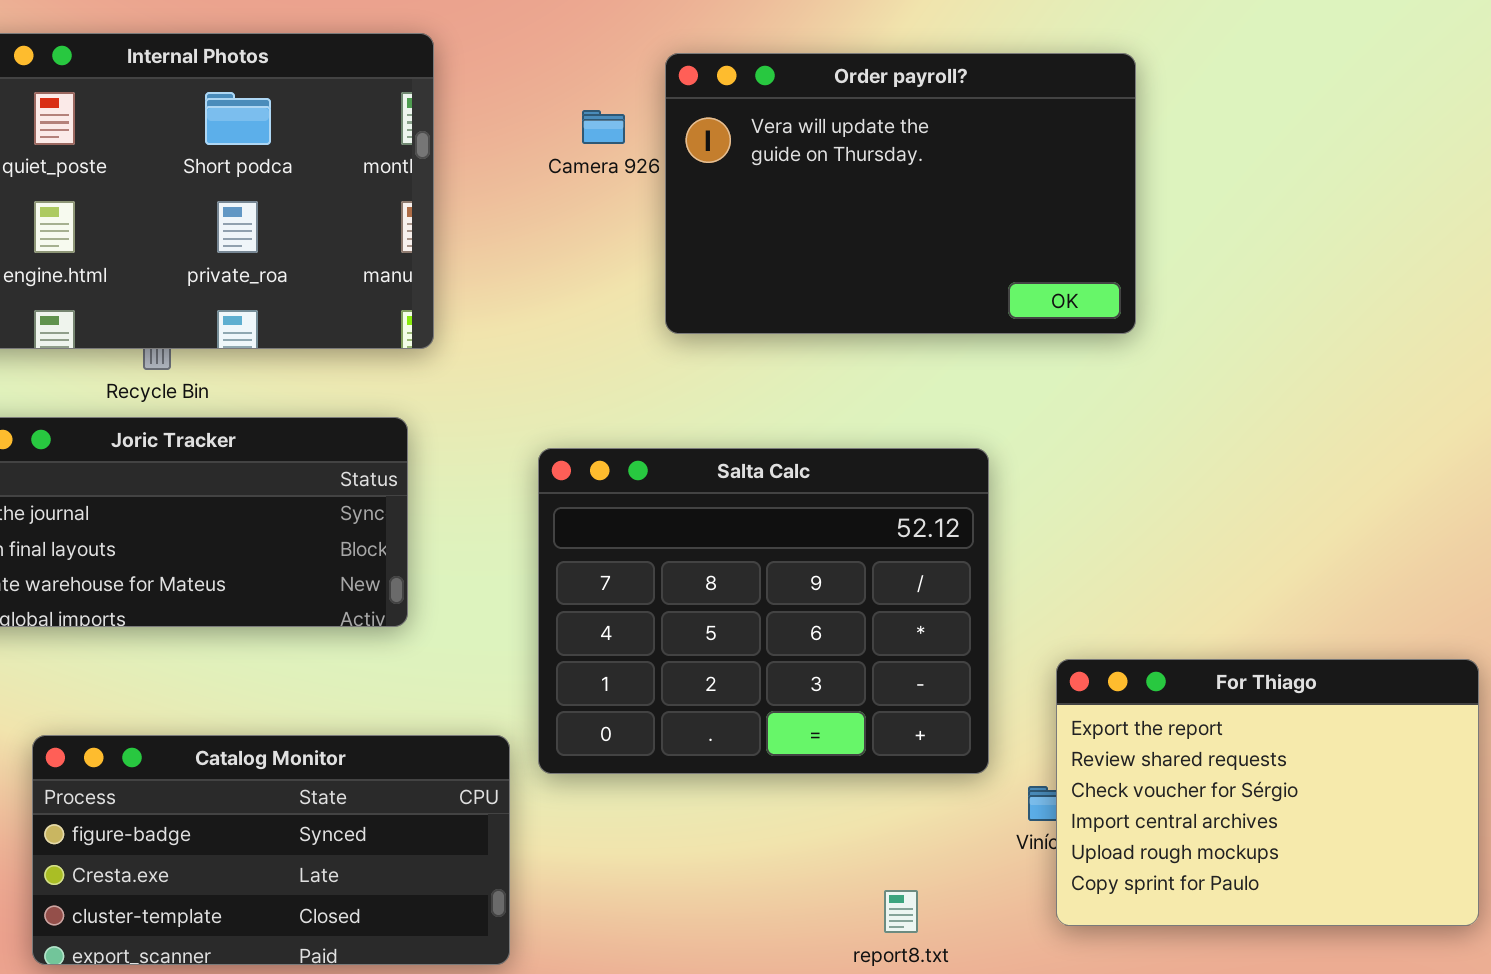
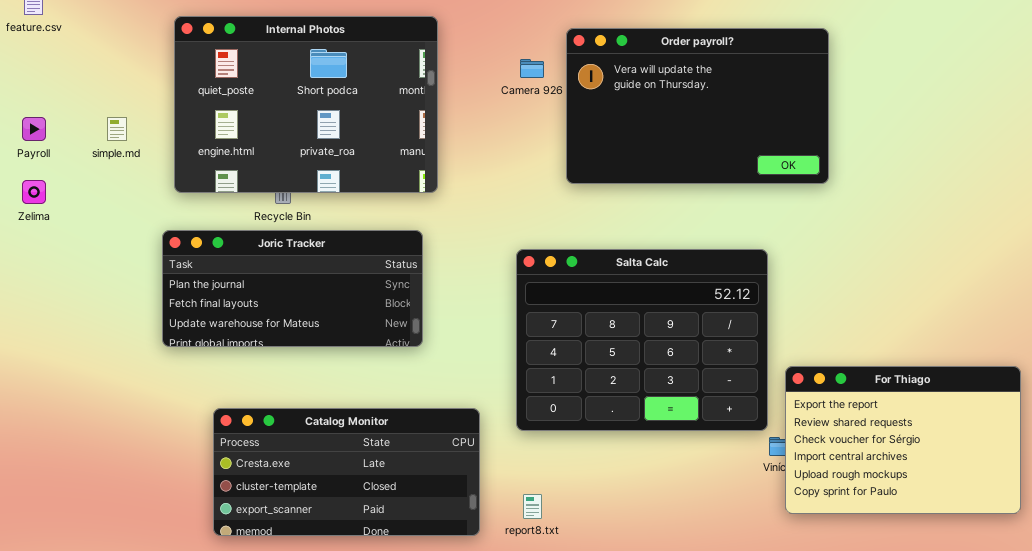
Salta Calc: [538,448,989,774] -> [516,249,768,431], moved
Catalog Monitor: [32,735,510,965] -> [213,408,480,536], scrolled down 1 row
report8.txt: [884,890,918,933] -> [523,494,542,519], moved

